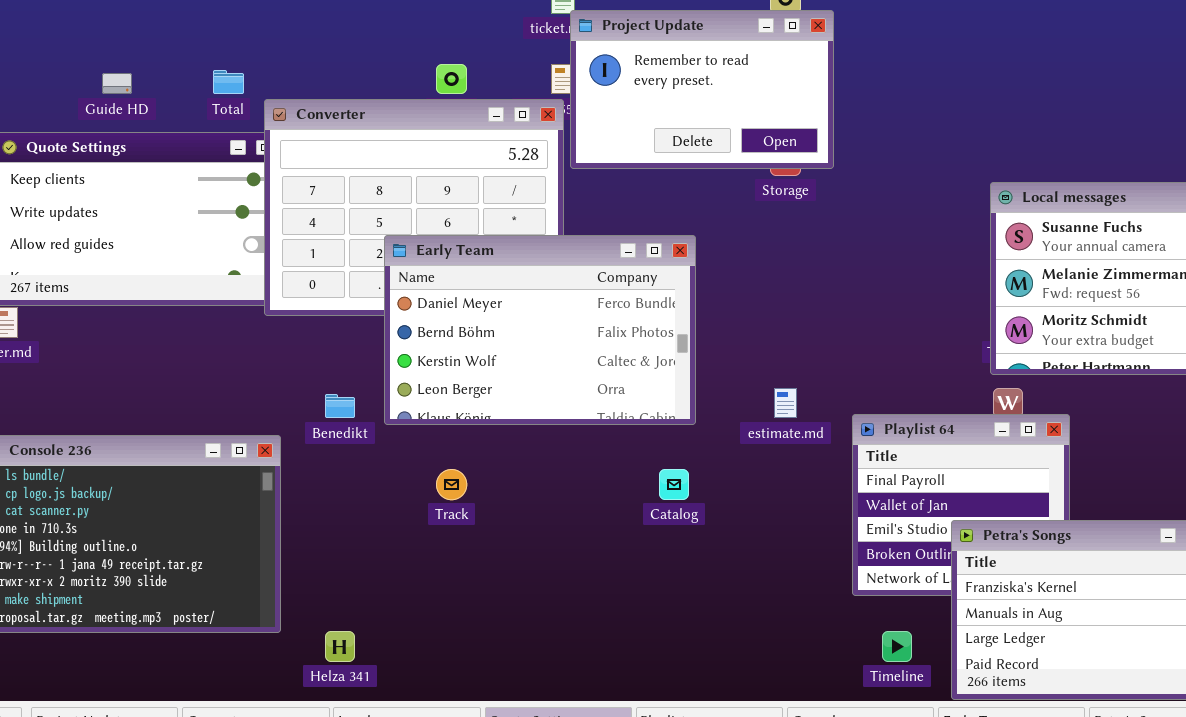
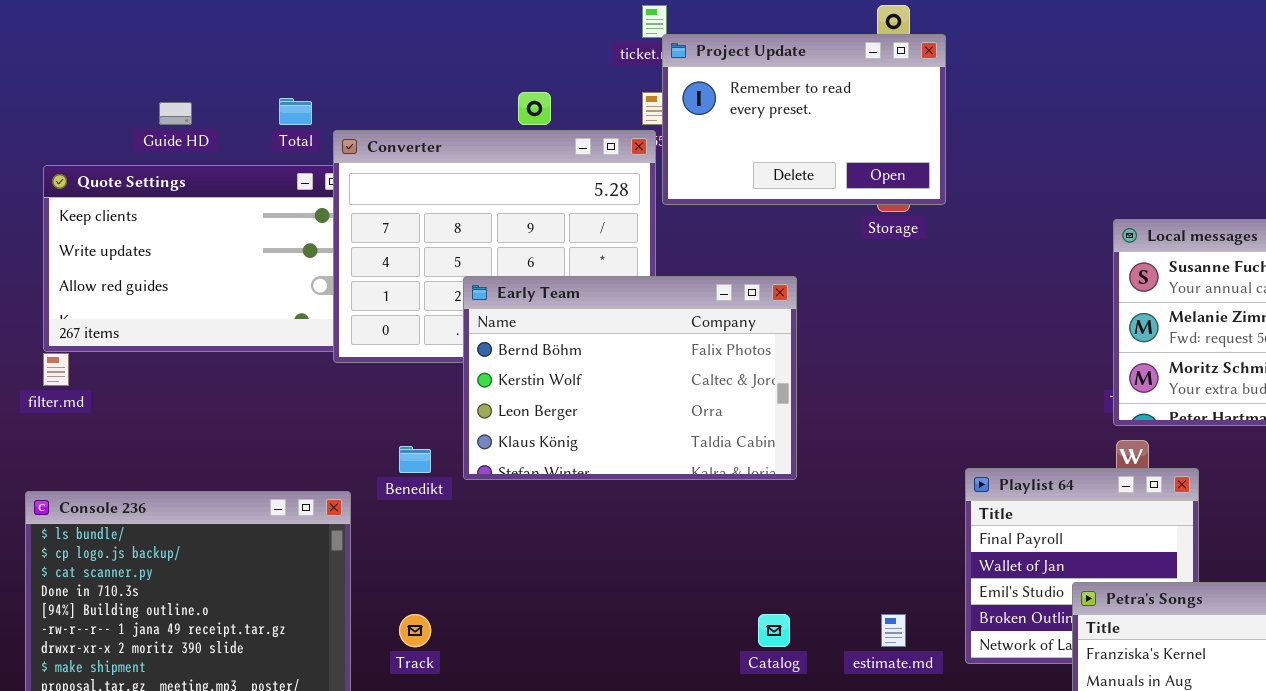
Early Team: [384,235,696,425] -> [463,276,797,480], scrolled down 1 row
estimate.md: [774,388,797,418] -> [881,614,906,647], moved
Track: [436,469,467,500] -> [399,614,431,647], moved
Catalog: [659,469,689,500] -> [758,614,790,647], moved

